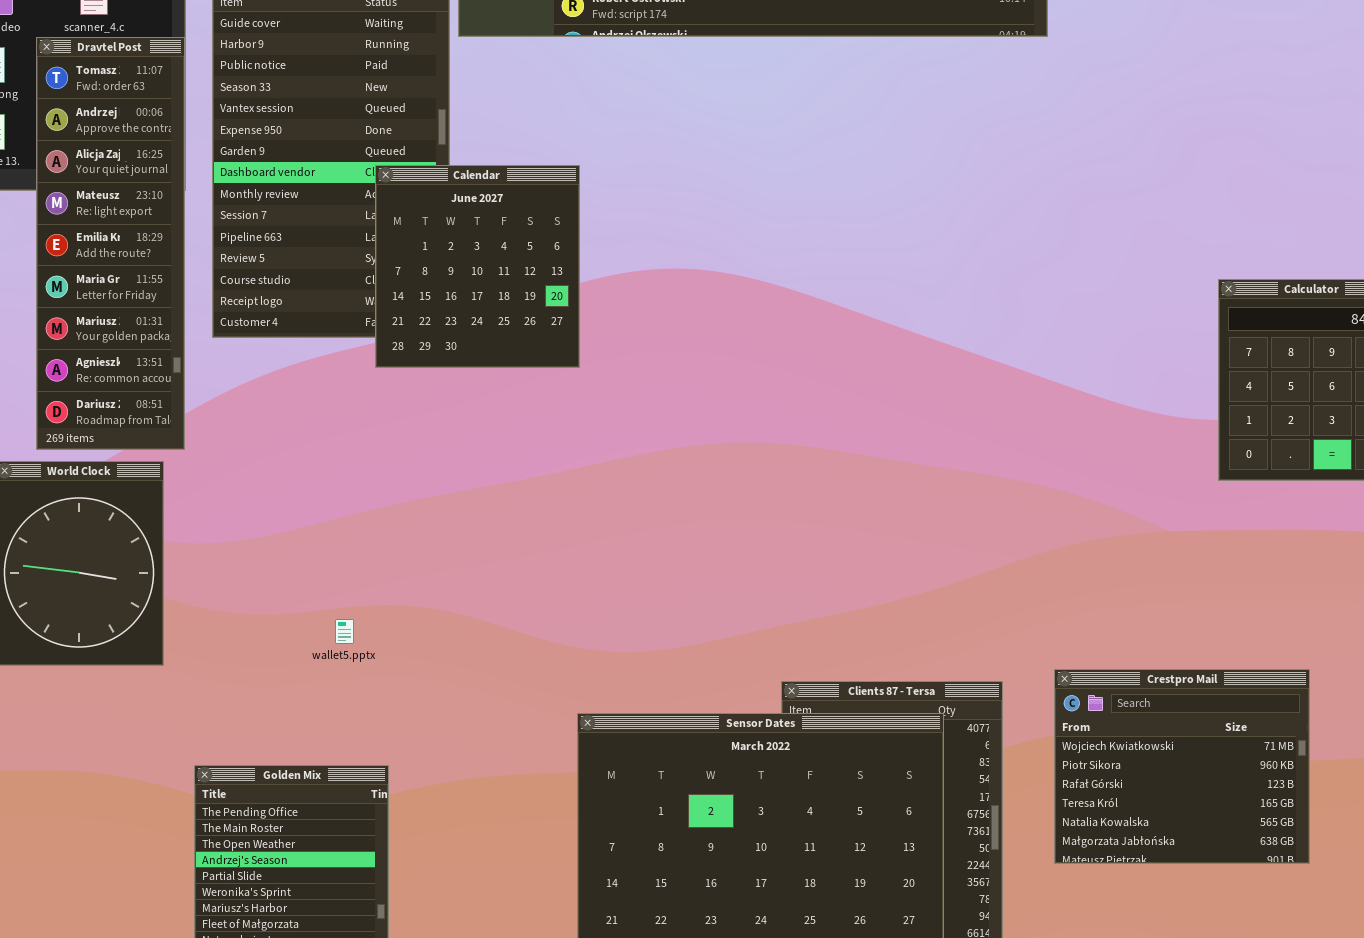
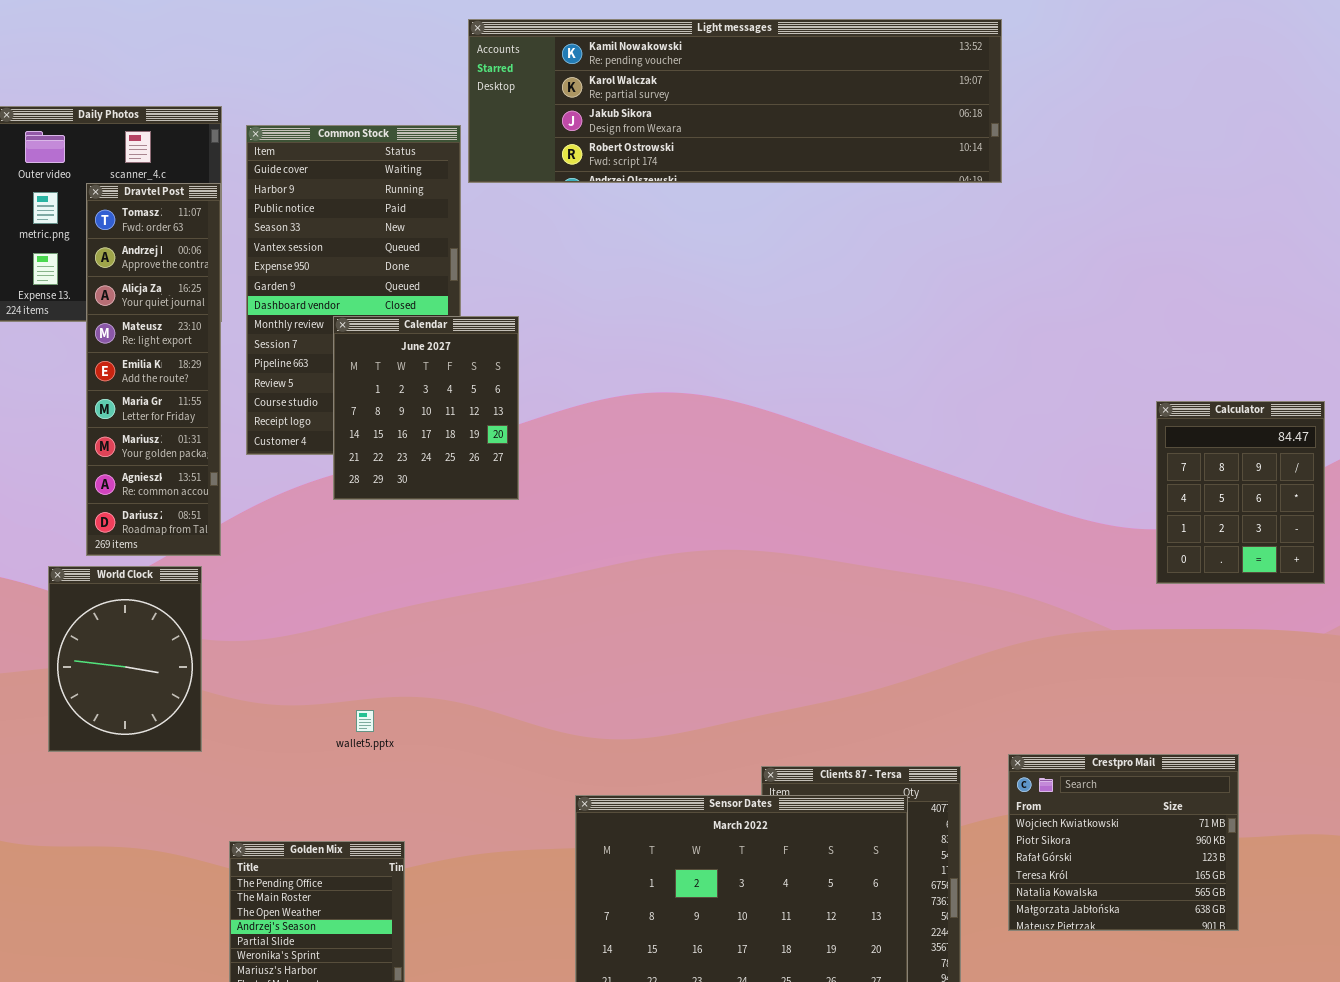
Calendar: [375,165,580,368] -> [333,316,519,500], moved

